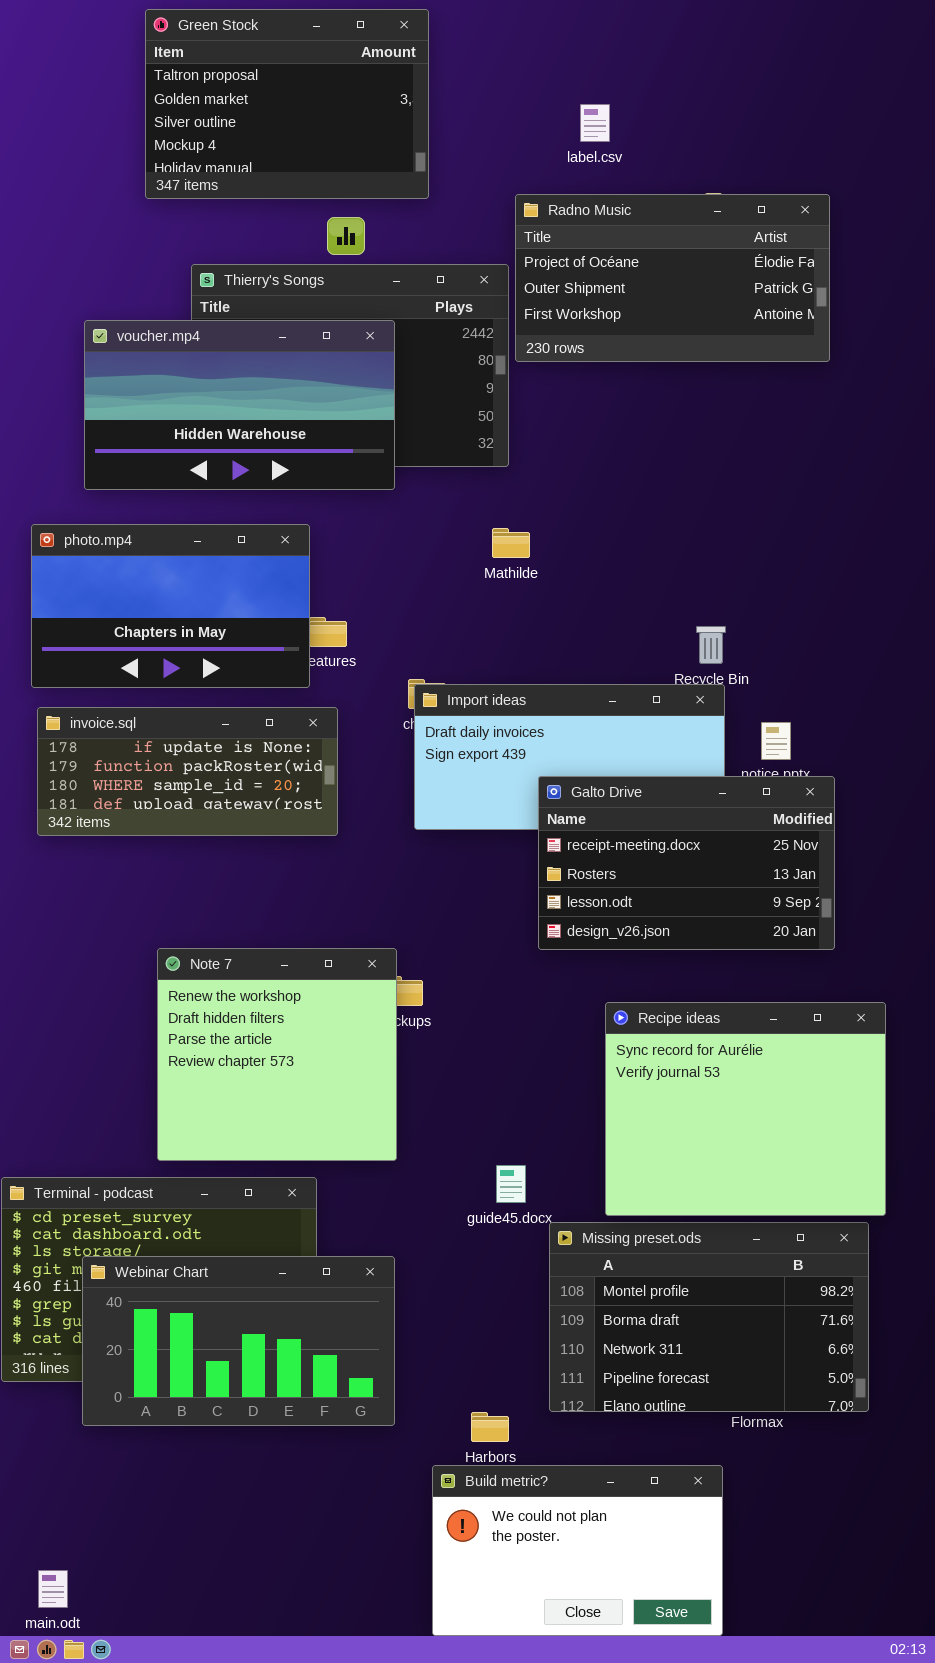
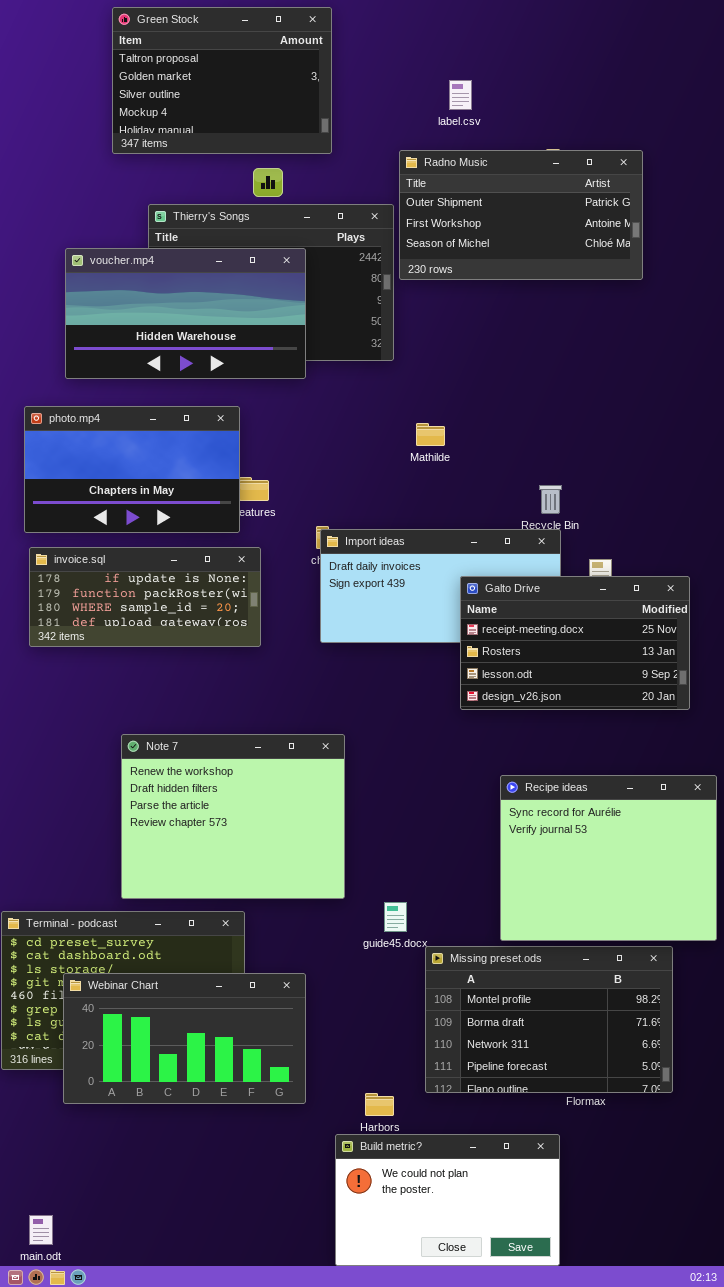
Radno Music: [515,194,830,362] -> [399,150,643,280], scrolled down 1 row
Mathilde: [492,528,530,558] -> [416,423,445,446], moved
Galto Drive: [538,776,835,950] -> [460,576,690,710], moved
Note 7: [157,948,397,1161] -> [121,734,345,899], resized
Recipe ideas: [605,1002,886,1216] -> [500,775,717,941], moved

